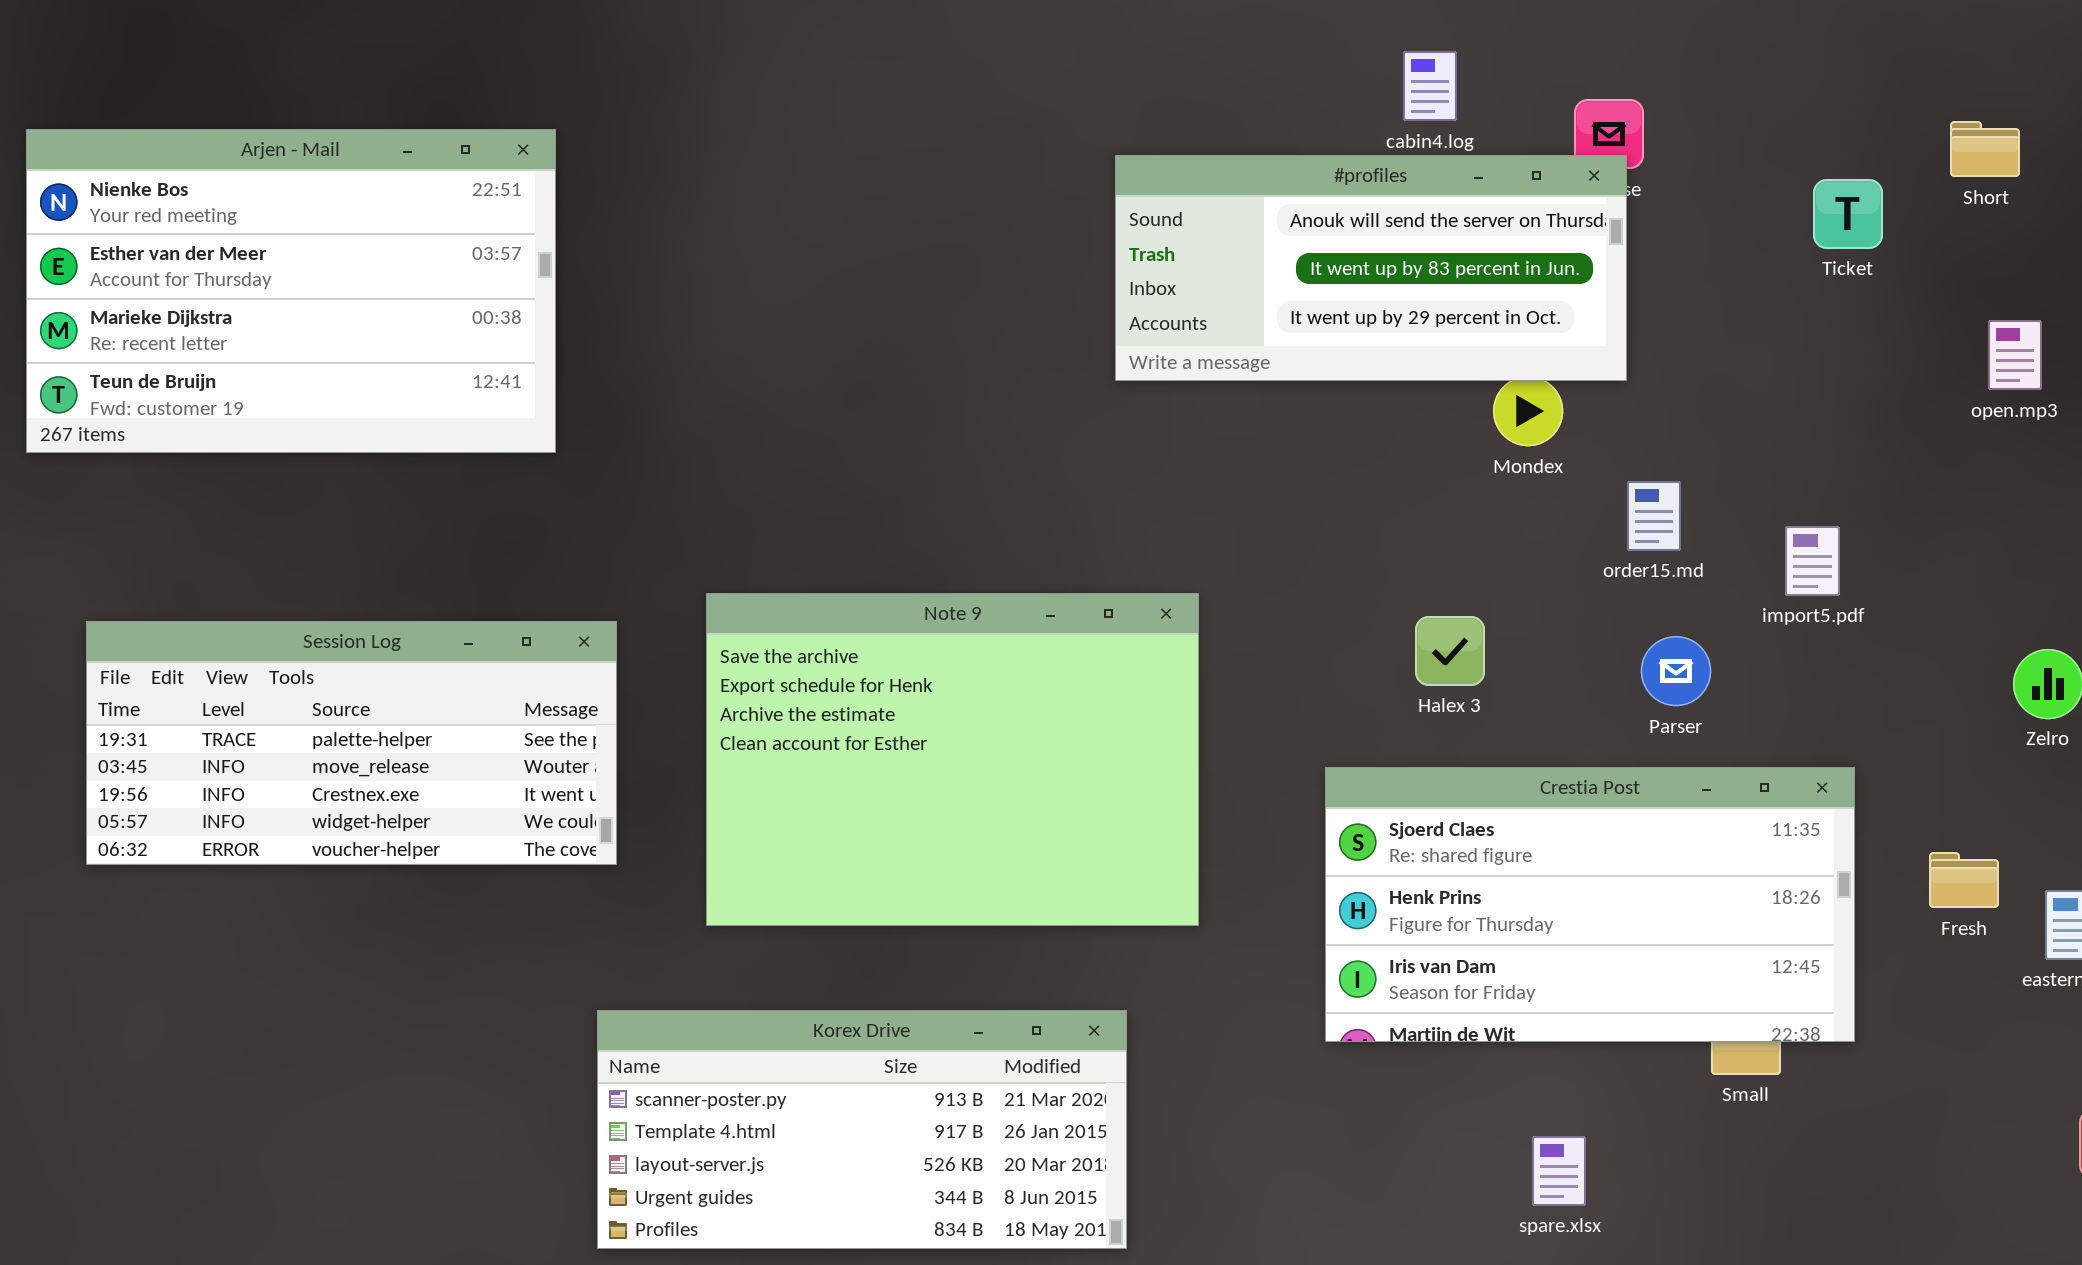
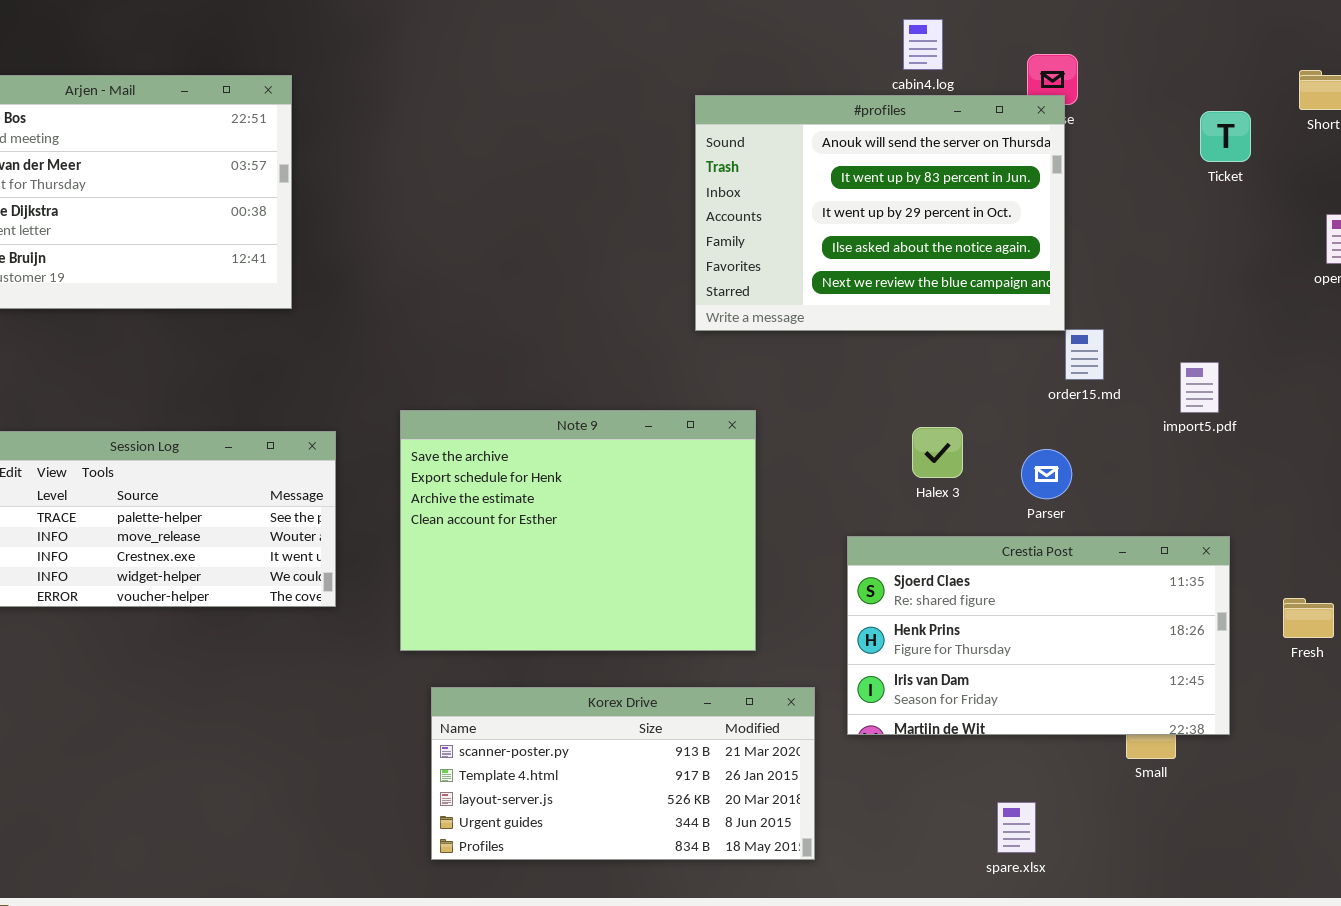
#profiles: [1115,155,1627,381] -> [695,95,1065,331], resized
Parser: [1641,636,1711,706] -> [1021,449,1072,499], moved
Korex Drive: [597,1010,1127,1249] -> [431,687,815,860], moved

